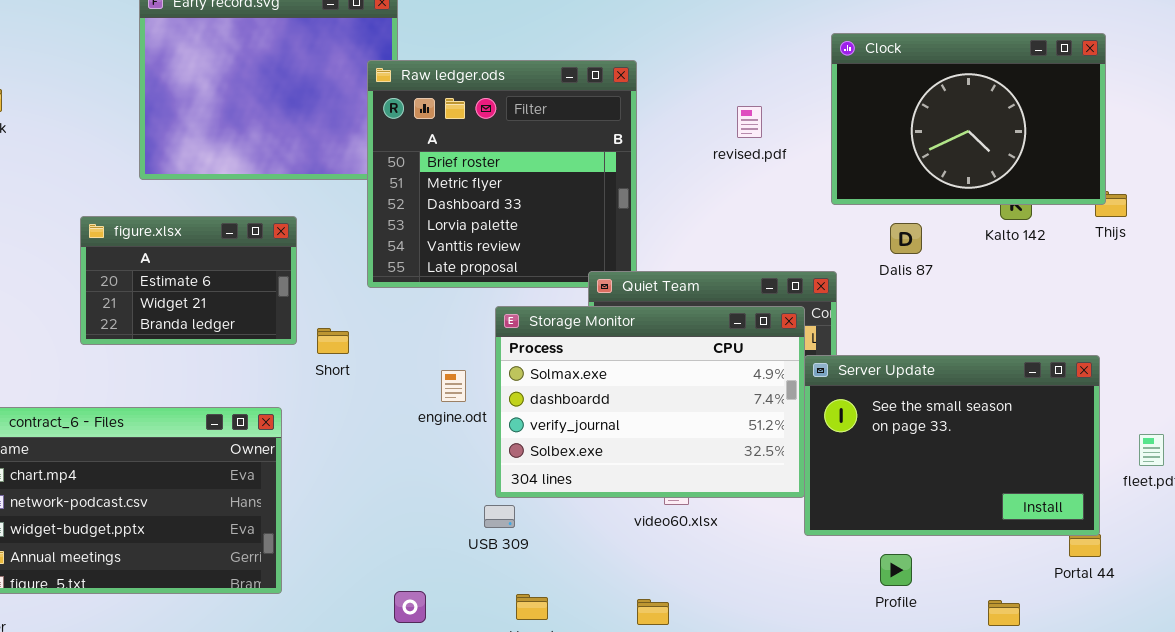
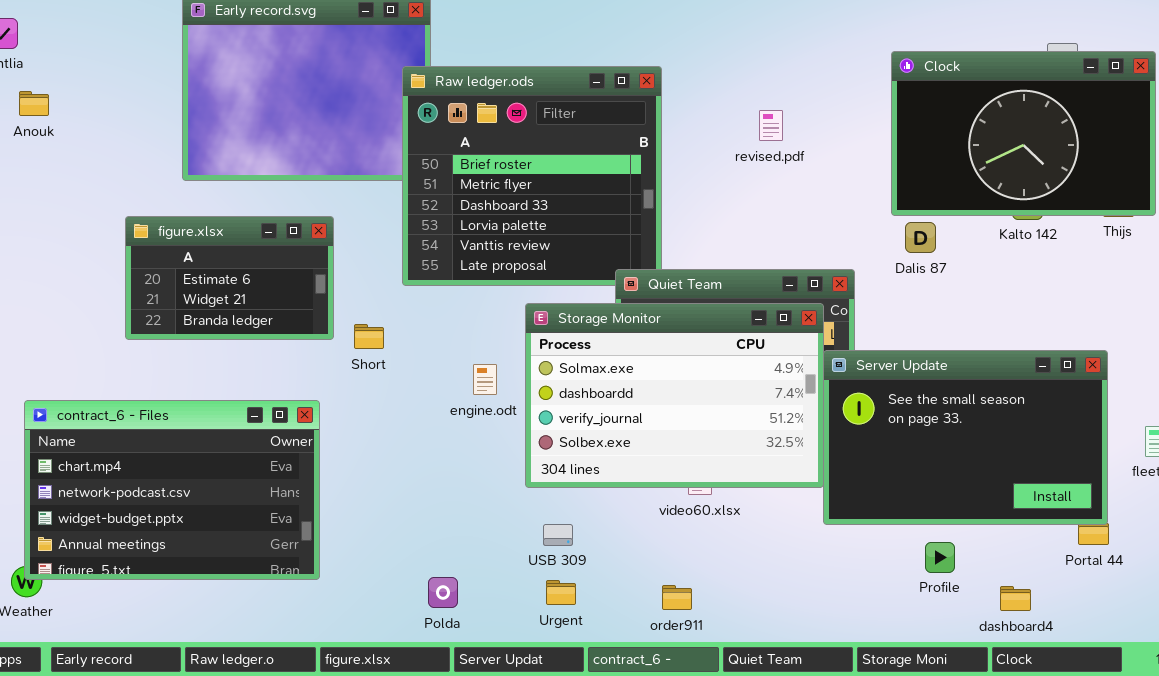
Clock: [831,33,1106,205] -> [891,51,1156,216], moved
USB 309: [484,505,515,528] -> [543,524,573,546], moved
Profile: [880,554,912,586] -> [925,542,955,573], moved

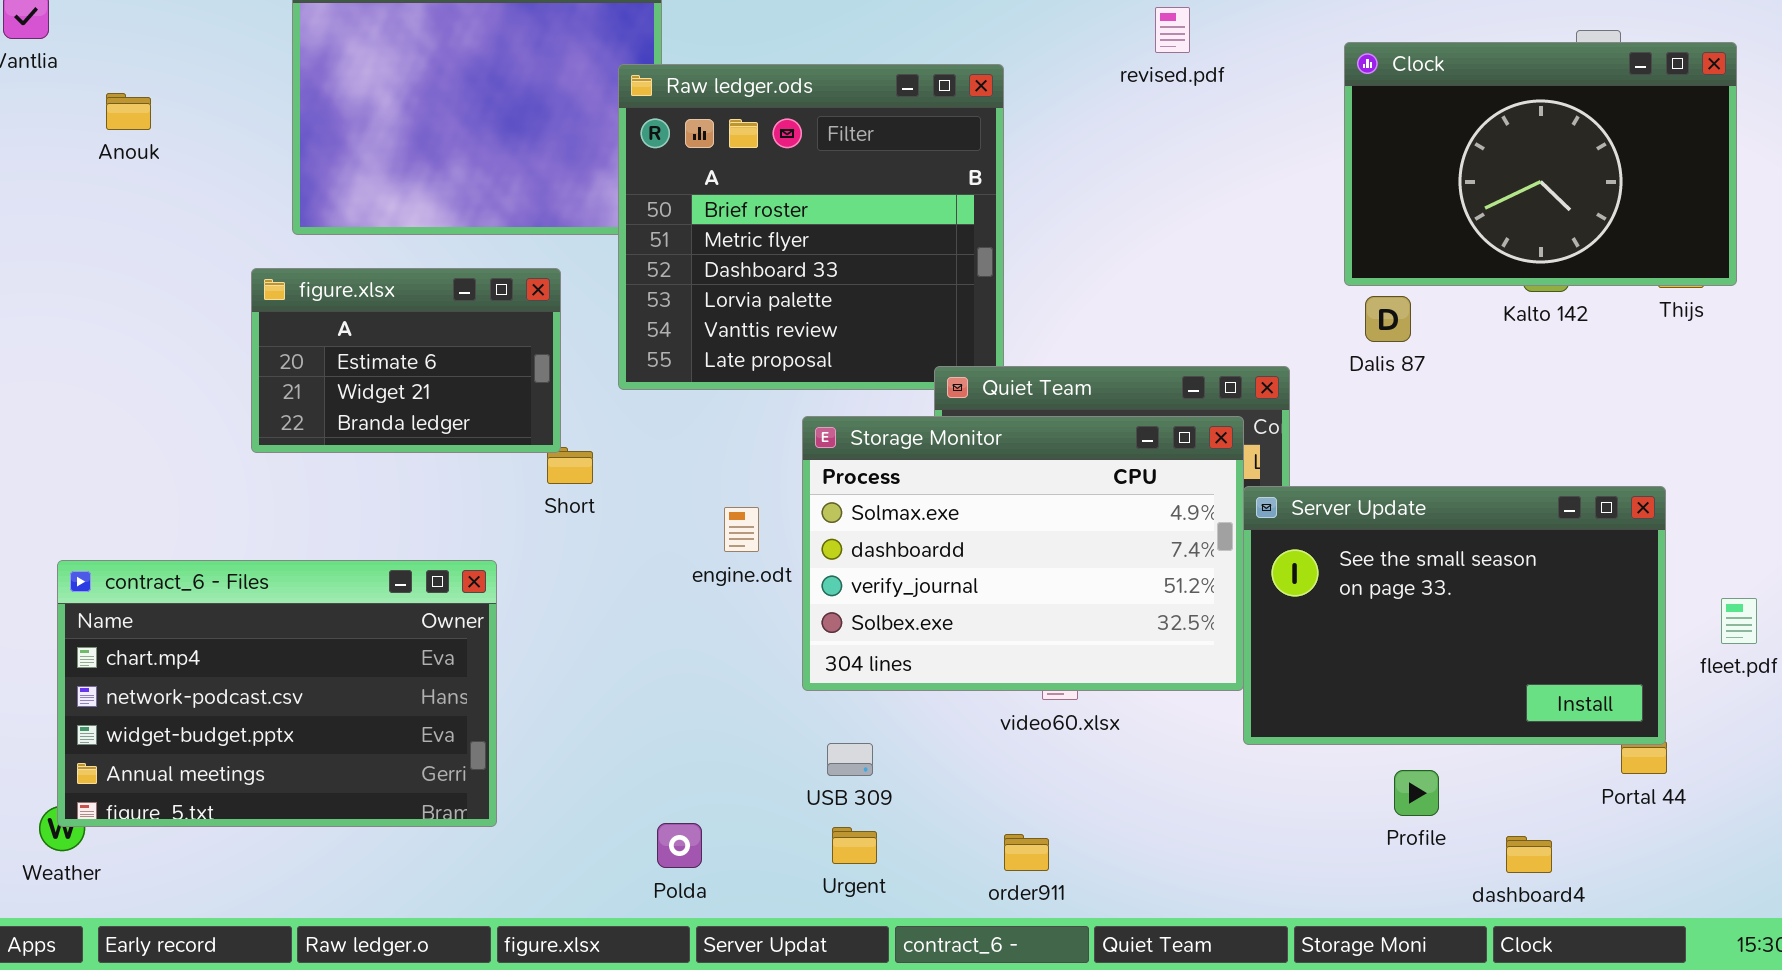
Anouk: [19,91,49,116] -> [106,93,151,130], moved
revised.pdf: [759,110,783,141] -> [1155,7,1190,53], moved
figure.xlsx: [125,216,334,340] -> [251,268,561,453], moved

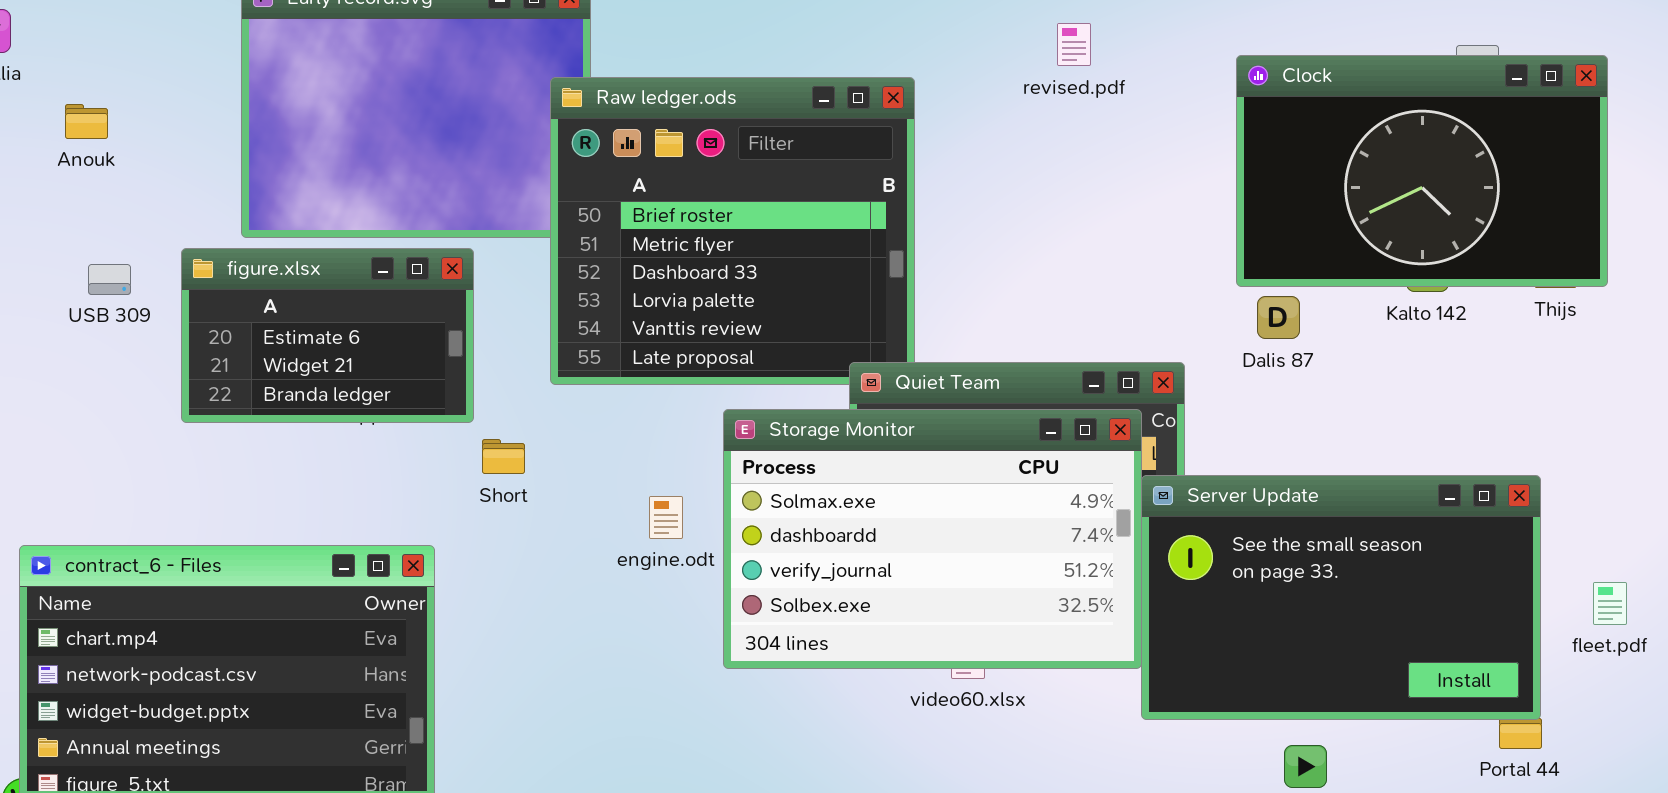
figure.xlsx: [251,268,561,453] -> [181,248,474,423], moved
USB 309: [827,743,873,776] -> [88,264,131,295], moved

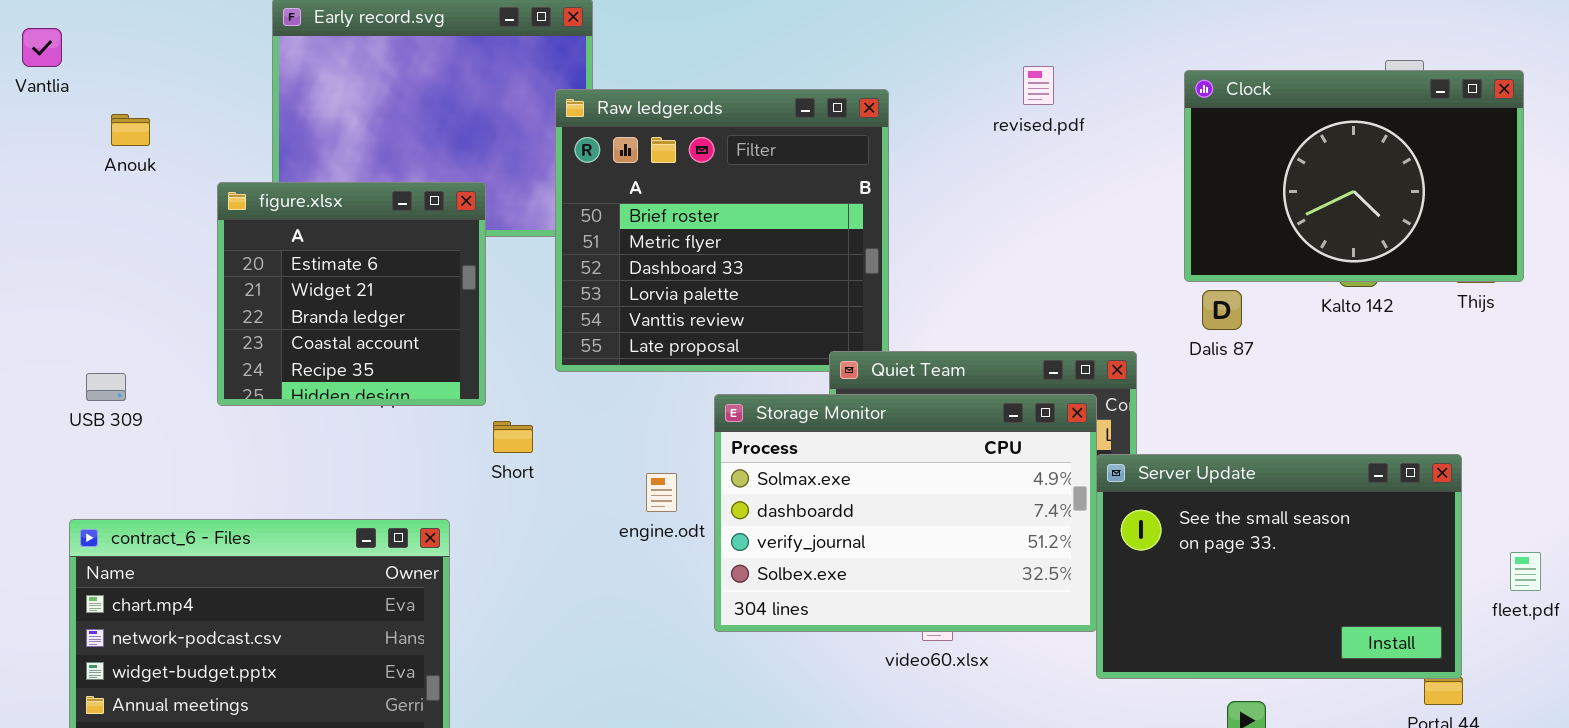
revised.pdf: [1057,23,1091,66] -> [1023,66,1054,105], moved
figure.xlsx: [181,248,474,423] -> [217,182,486,406], resized
USB 309: [88,264,131,295] -> [86,373,126,401], moved

